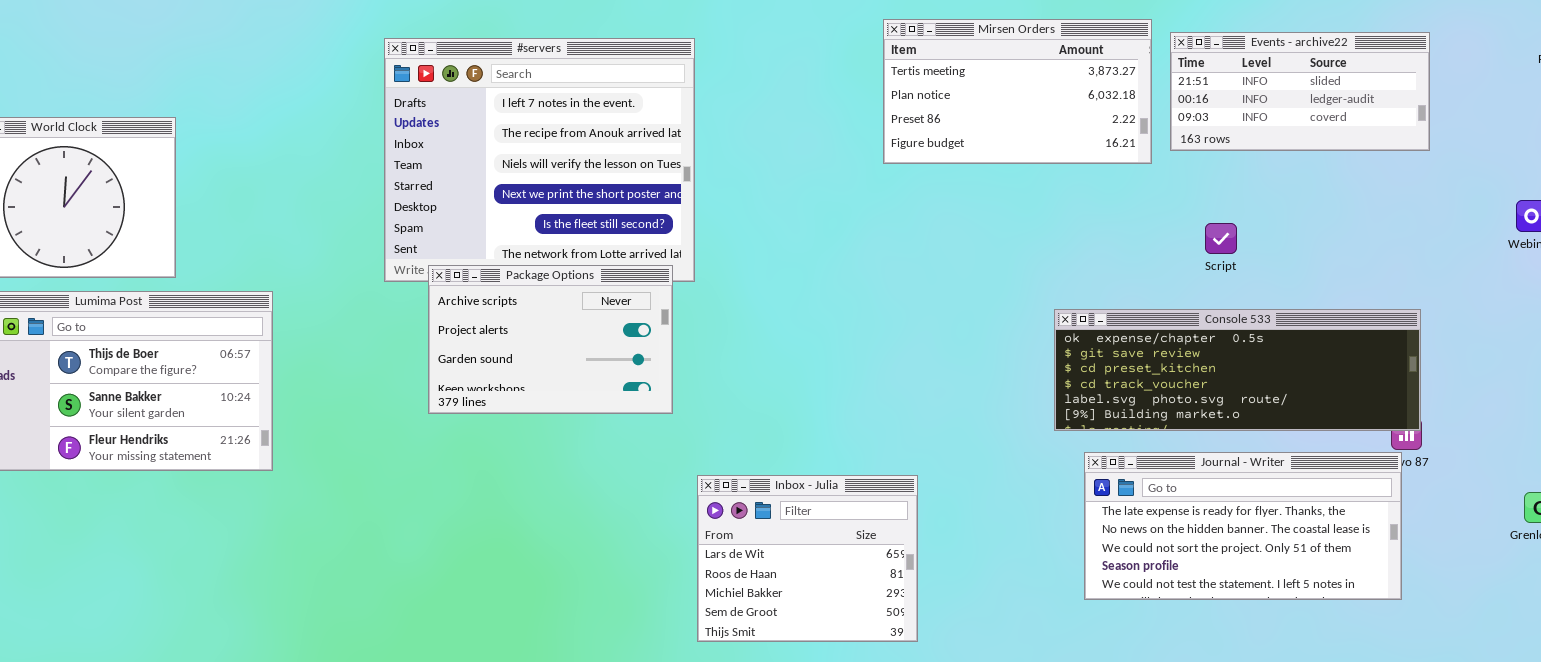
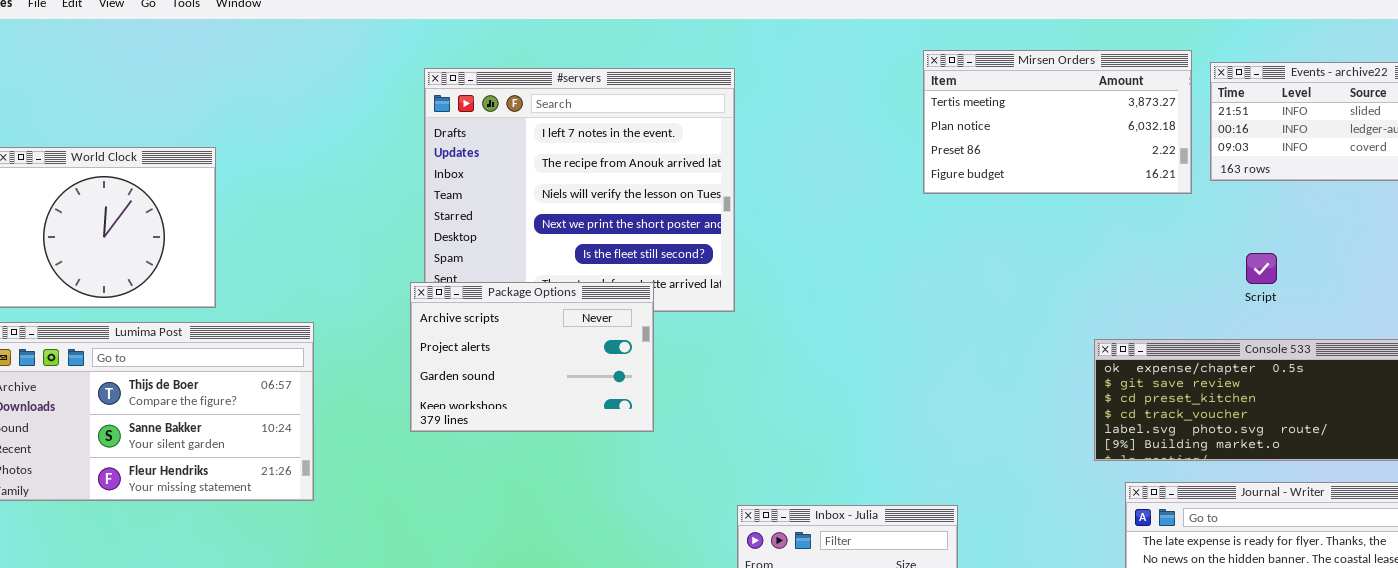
Package Options: [428,265,673,414] -> [410,282,654,432], moved

